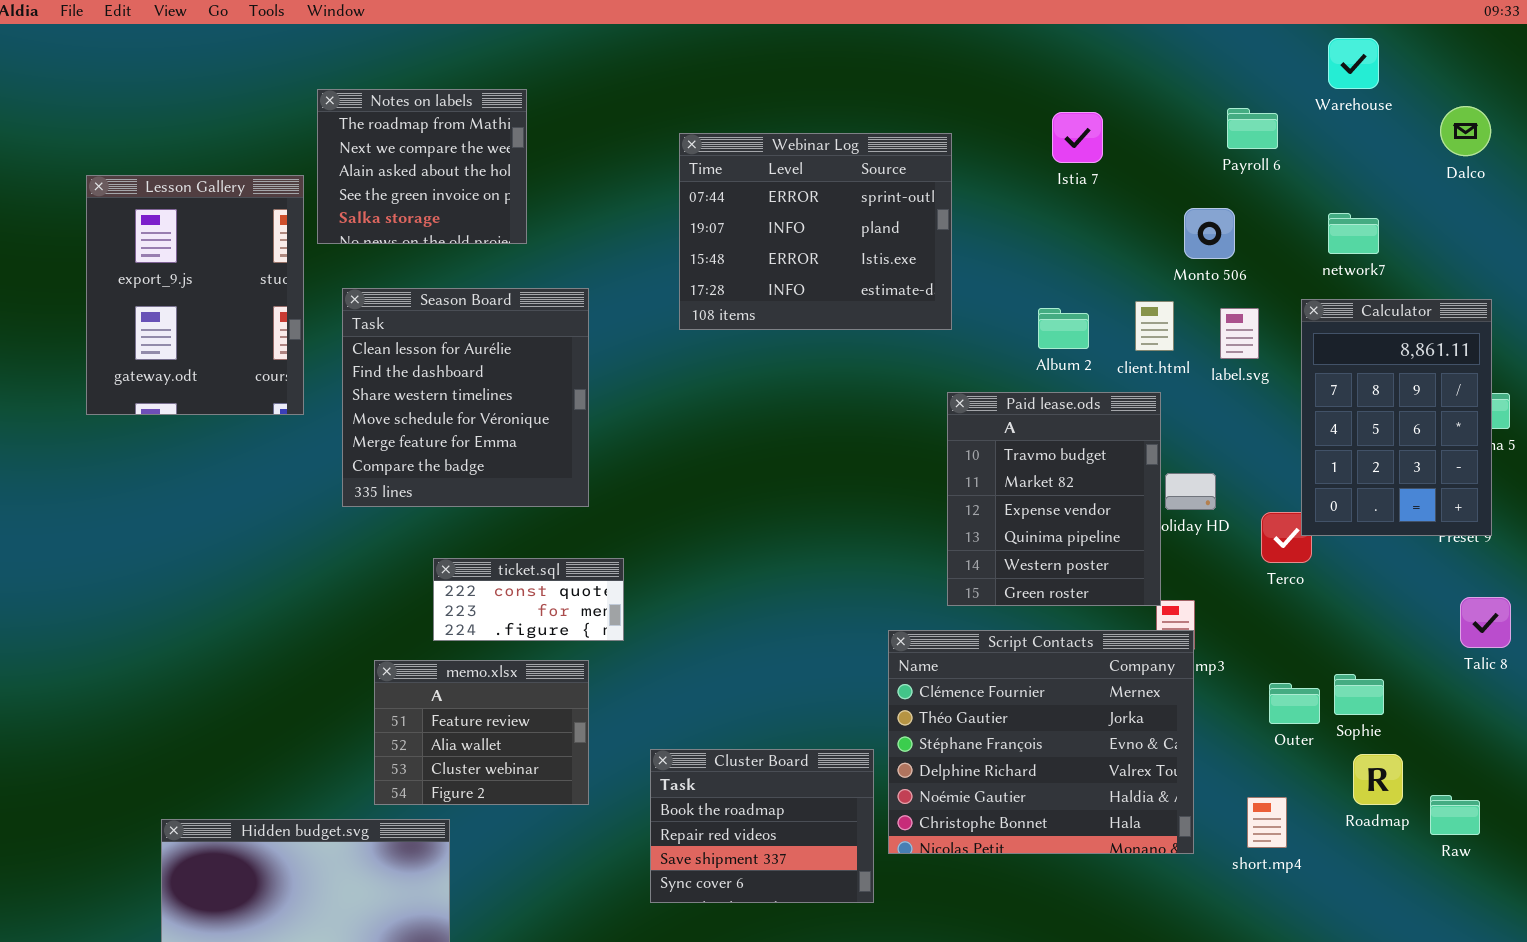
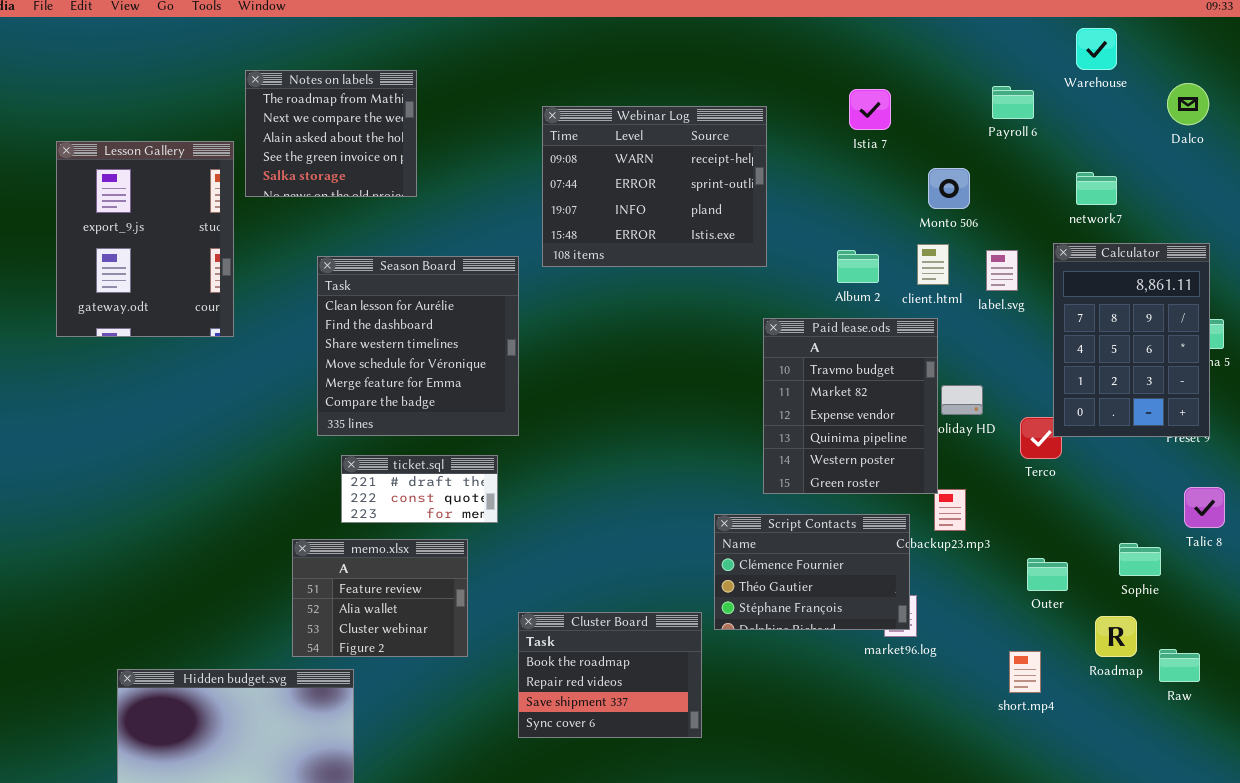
Webinar Log: [679,133,952,330] -> [542,106,767,267], scrolled up 1 row
Monto 506: [1184,208,1235,259] -> [928,168,970,209], moved
Season Board: [342,288,589,507] -> [317,256,519,436], moved
ticket.sql: [433,558,624,641] -> [341,455,498,523], scrolled up 1 row
Script Contacts: [888,630,1194,854] -> [714,514,910,630], resized
Sophie: [1334,674,1384,715] -> [1119,543,1161,576], moved

